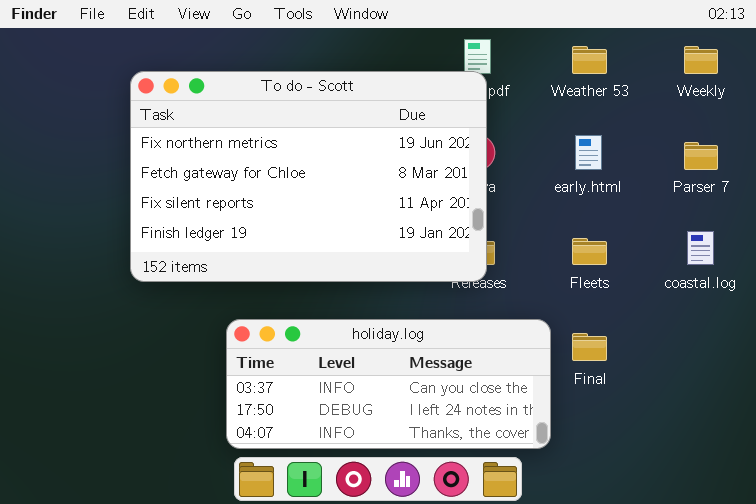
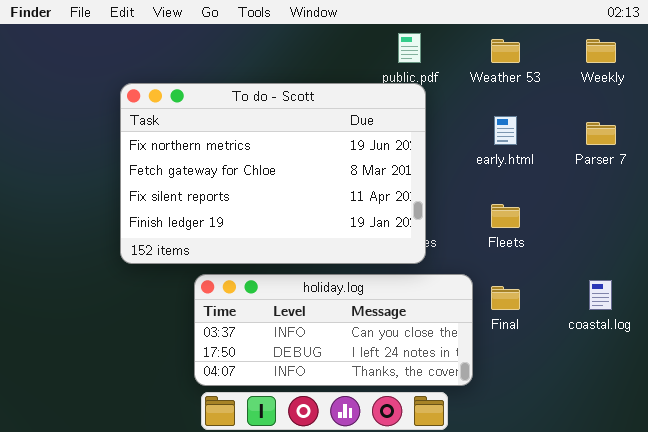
To do - Scott: [130,71,487,282] -> [120,83,426,264], moved
coastal.log: [687,231,714,265] -> [589,280,612,310], moved

